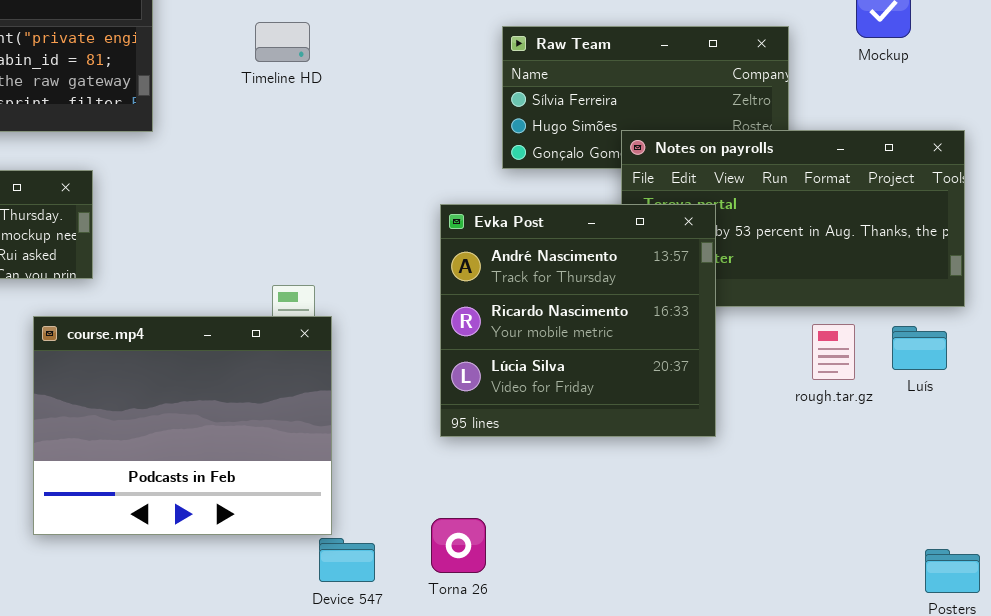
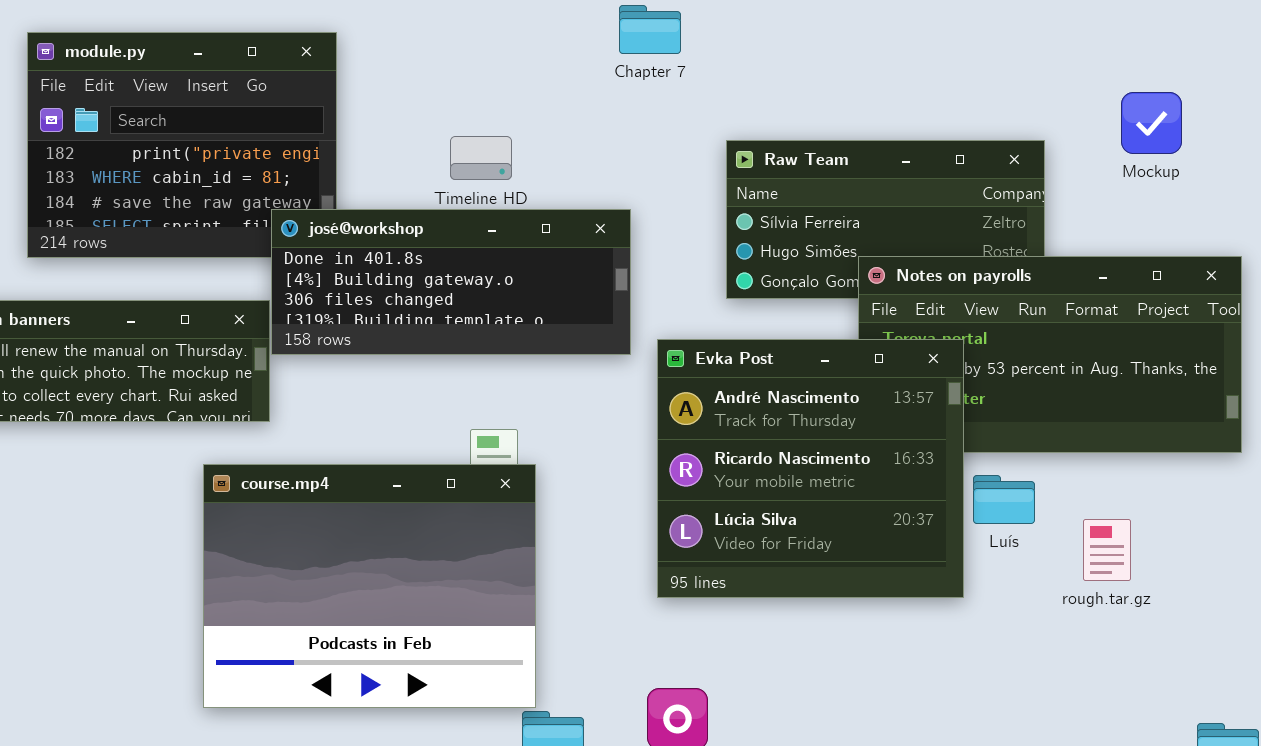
josé@workshop: none -> [271,209,631,355], opened
rough.tar.gz: [812,324,855,380] -> [1083,519,1131,581], moved
Luís: [892,326,947,370] -> [973,475,1035,524], moved

